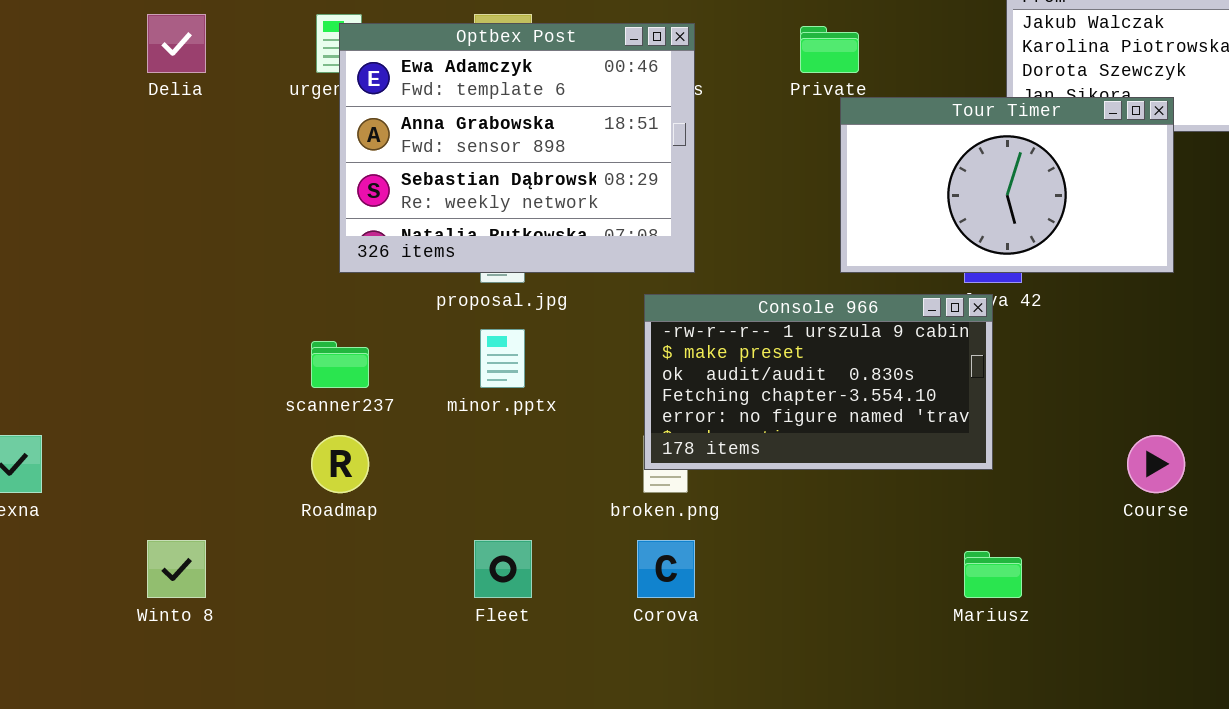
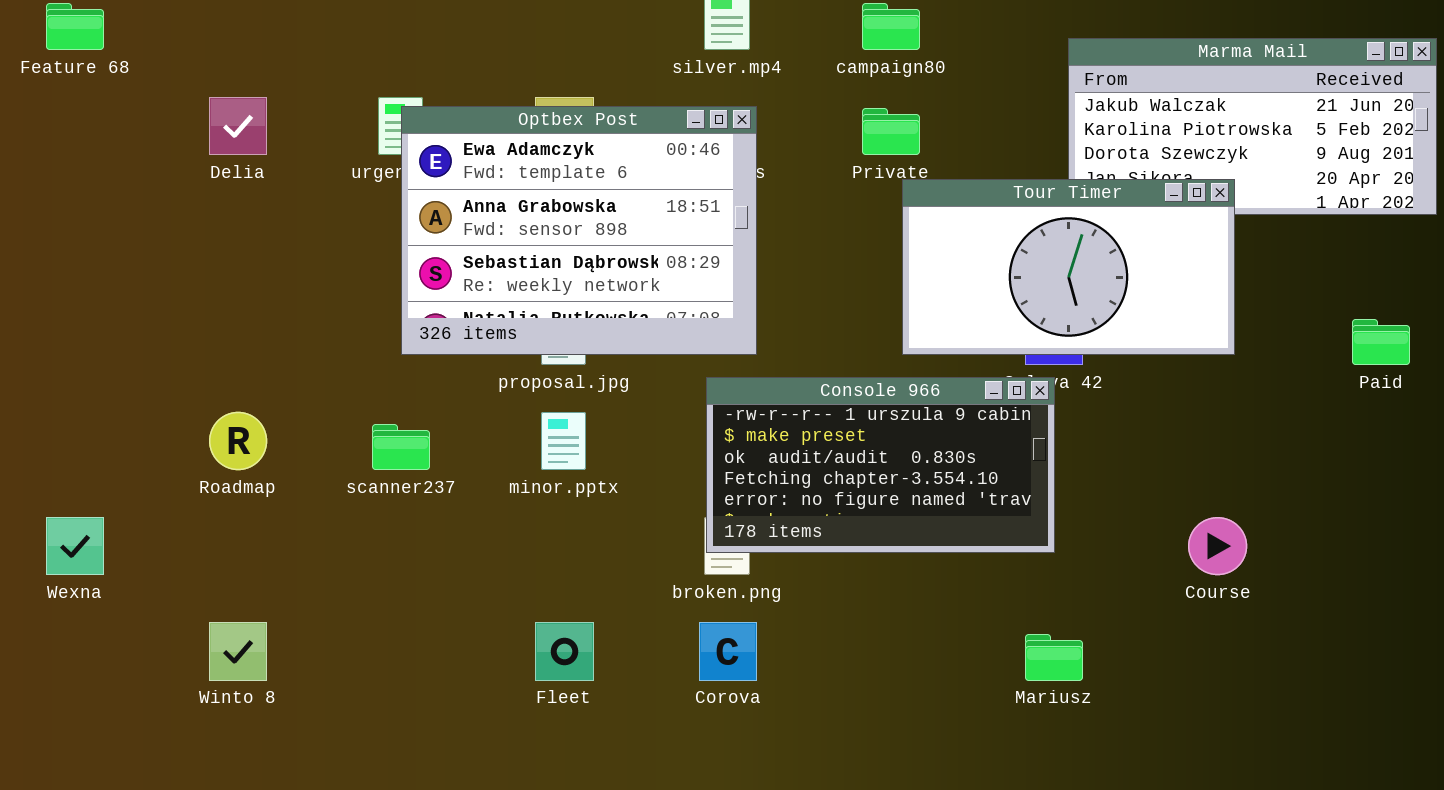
Roadmap: [311,435,369,493] -> [209,412,267,470], moved

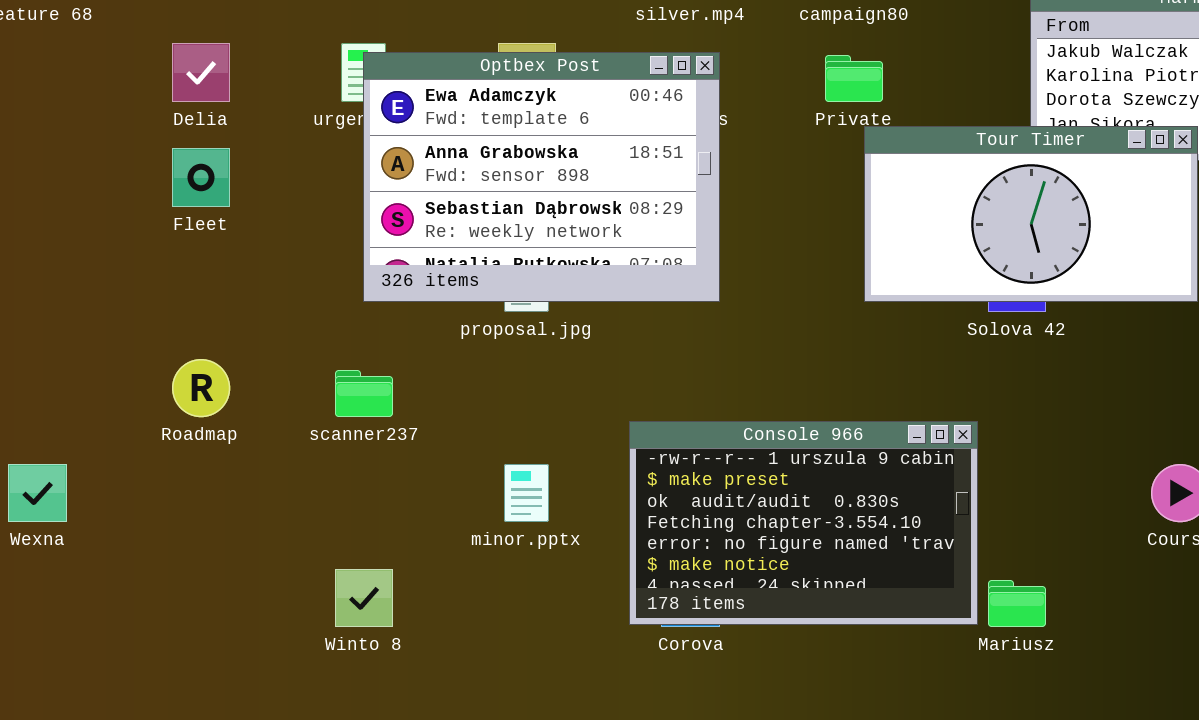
Console 966: [706,377,1055,553] -> [629,421,978,625], moved, resized
minor.pptx: [541,412,586,470] -> [504,464,549,522], moved
Winto 8: [209,622,267,681] -> [335,569,393,627], moved
Fleet: [535,622,594,681] -> [172,148,230,207], moved

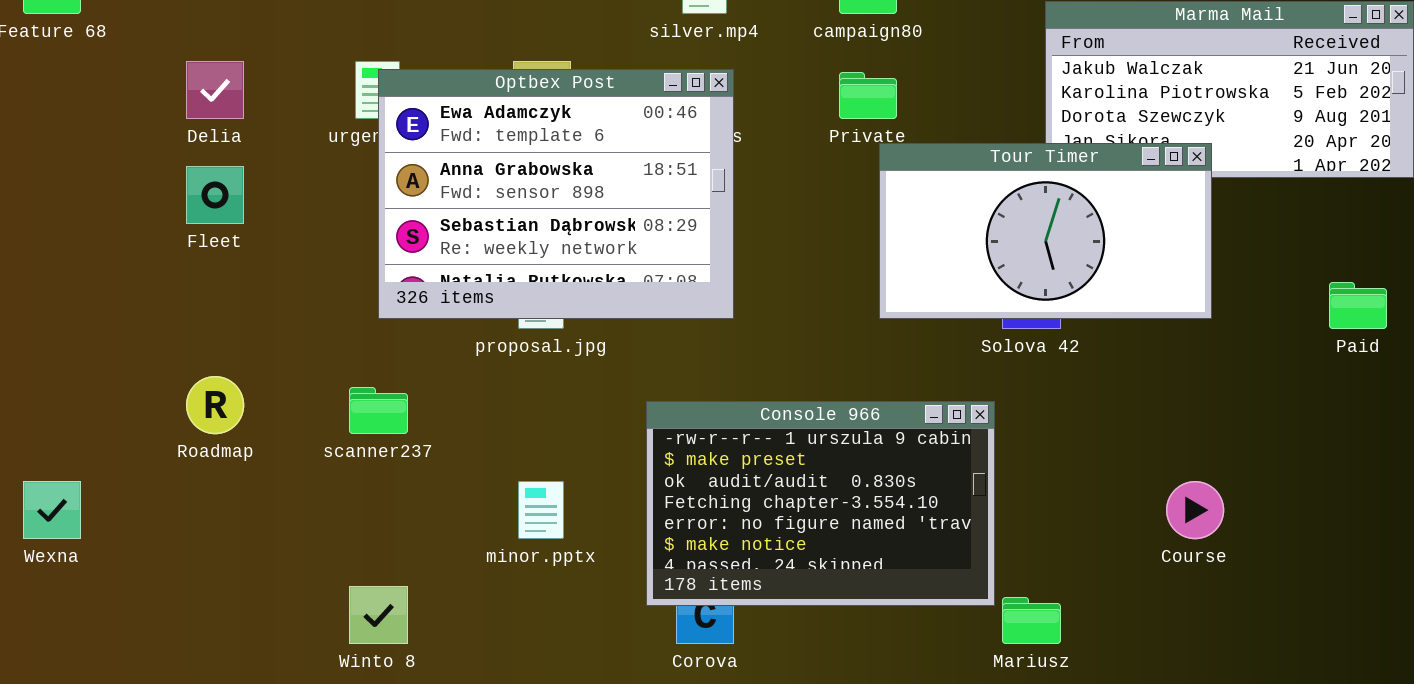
Console 966: [629,421,978,625] -> [646,401,995,606], moved

